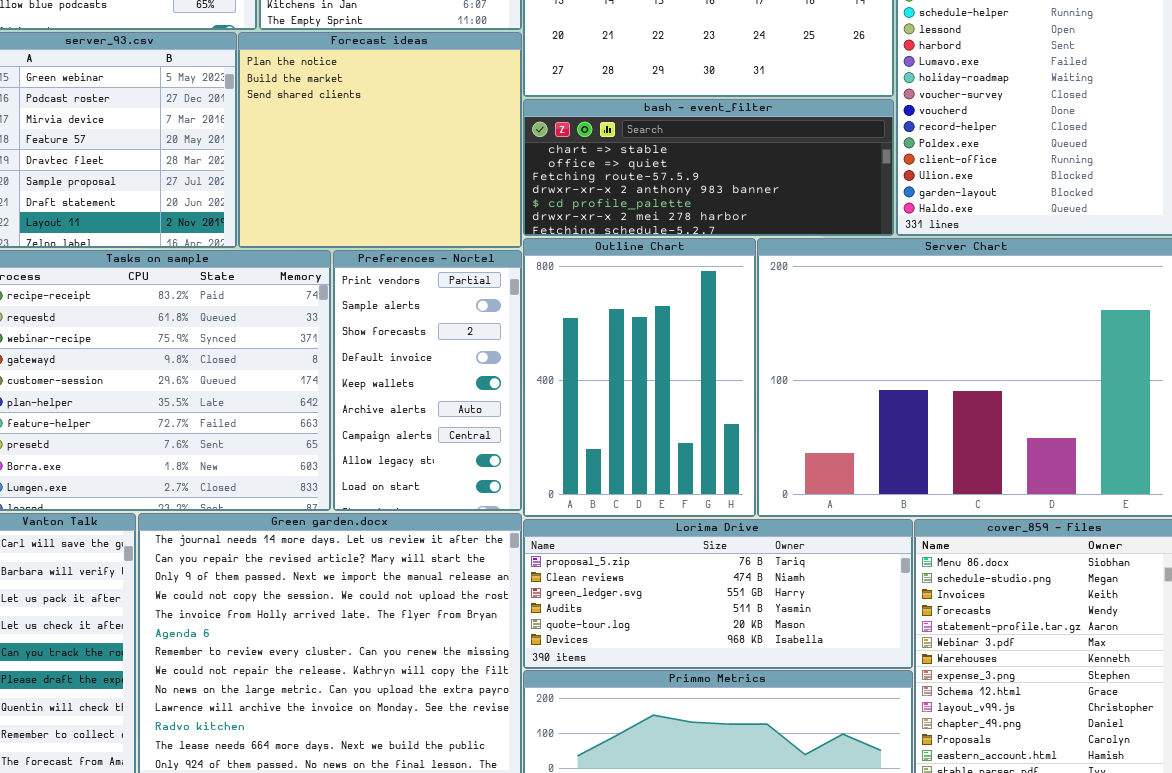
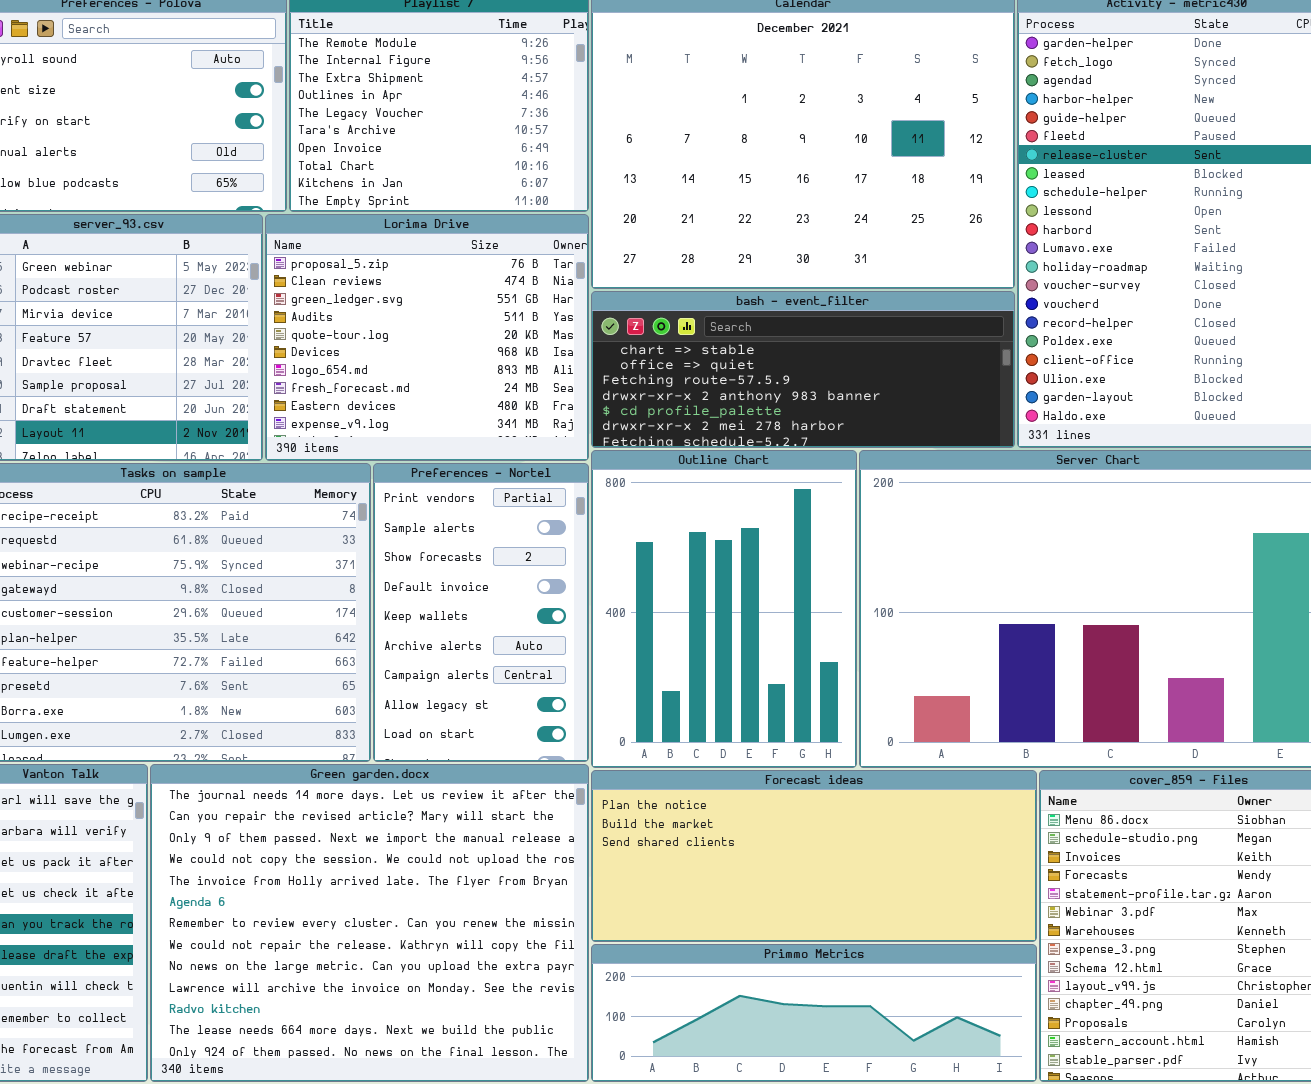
Forecast ideas: [238,32,522,248] -> [591,770,1037,942], moved, resized
Lorima Drive: [523,519,913,669] -> [265,214,589,461], moved, resized

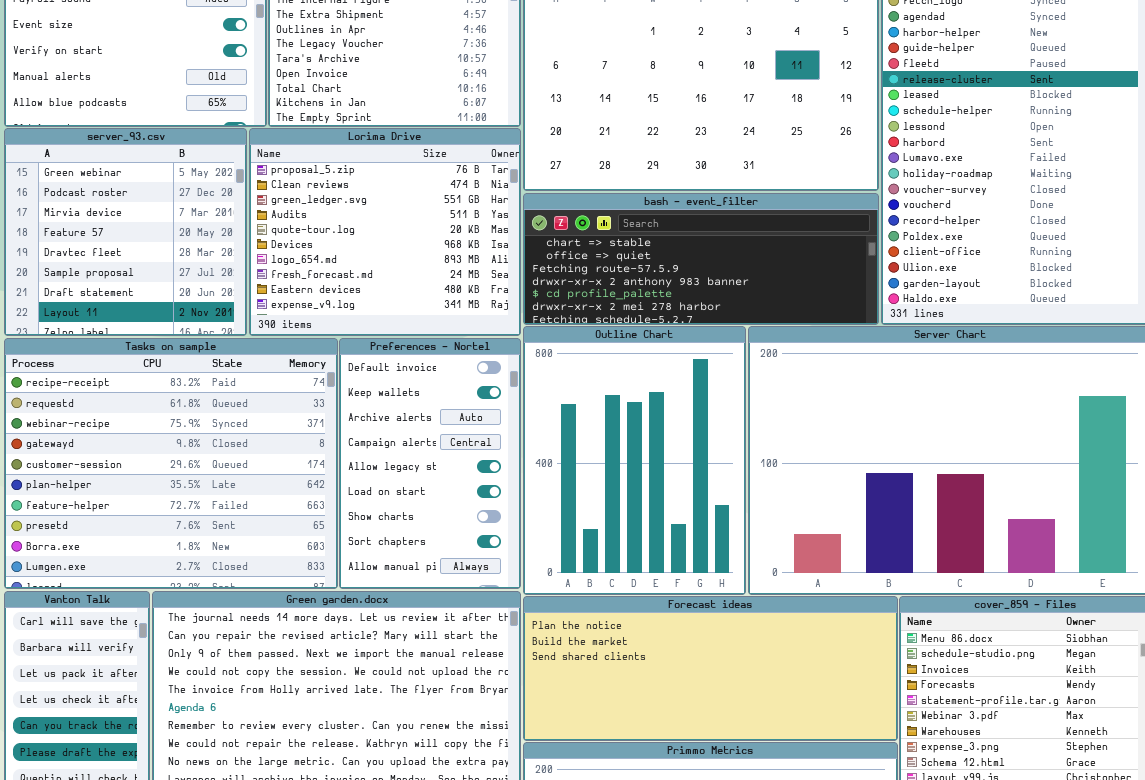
Preferences - Nortel: [373,463,589,762] -> [339,338,521,589], scrolled down 3 rows

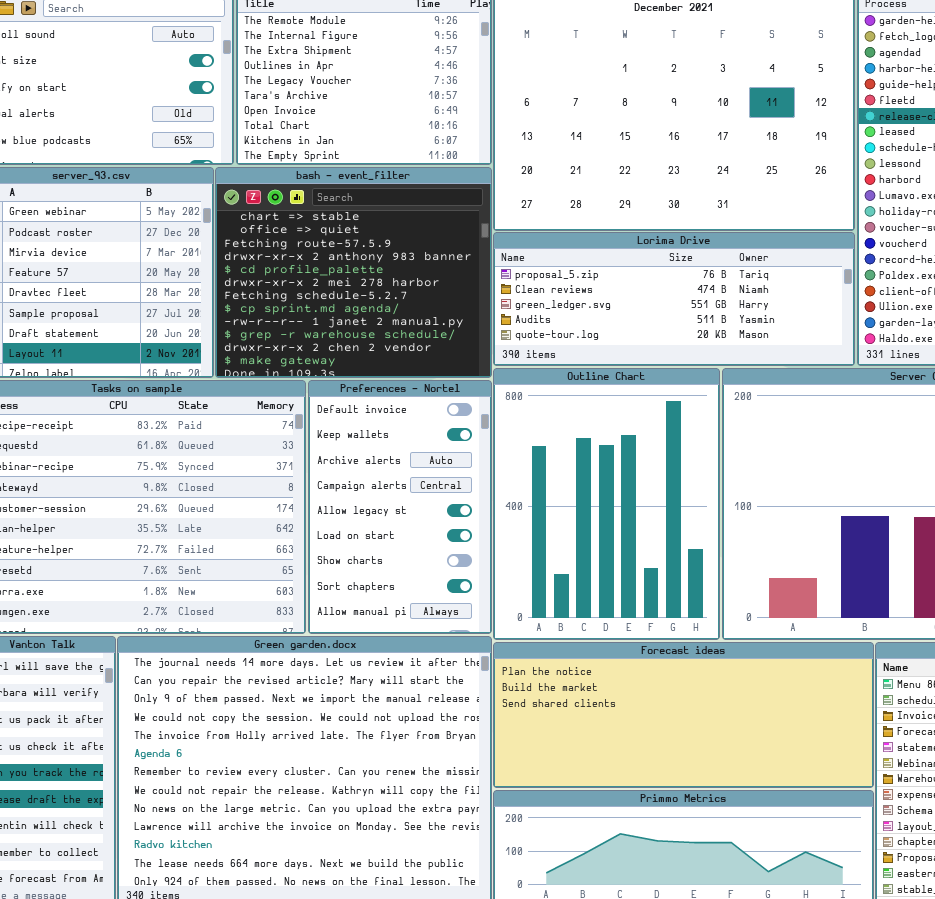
Lorima Drive: [249,128,521,336] -> [493,232,855,366], moved, resized
bash - event_filter: [523,193,879,325] -> [215,167,492,378], moved, resized

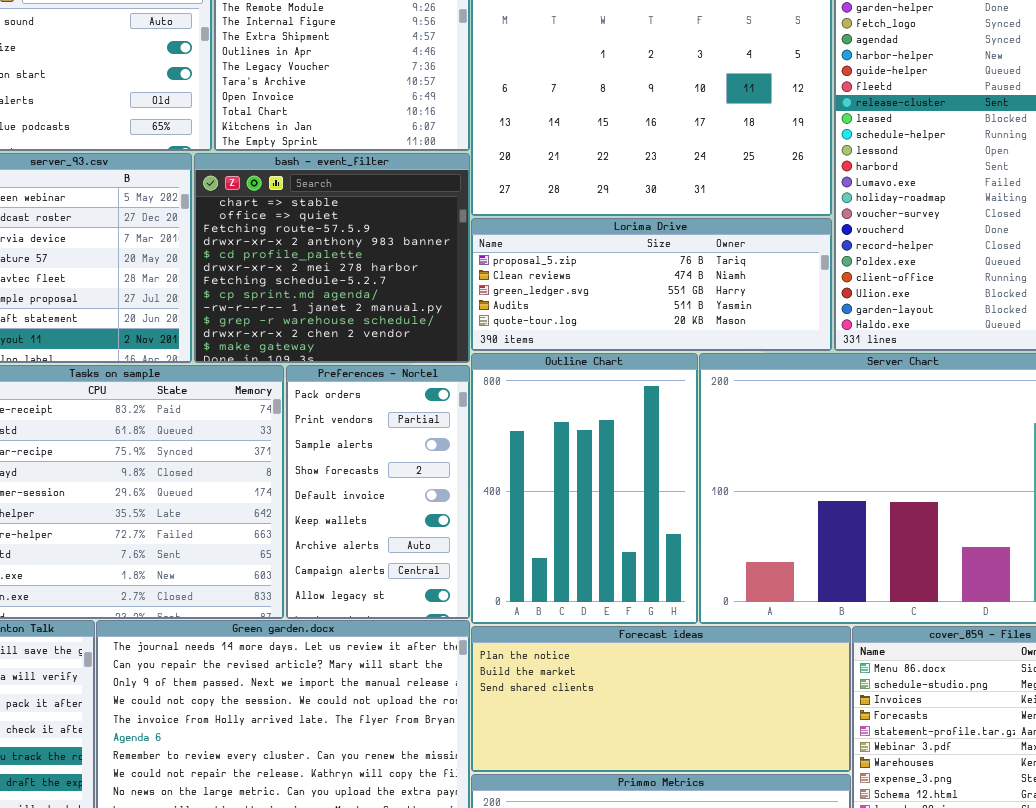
Preferences - Nortel: [308,380,492,634] -> [286,365,470,619], scrolled up 4 rows

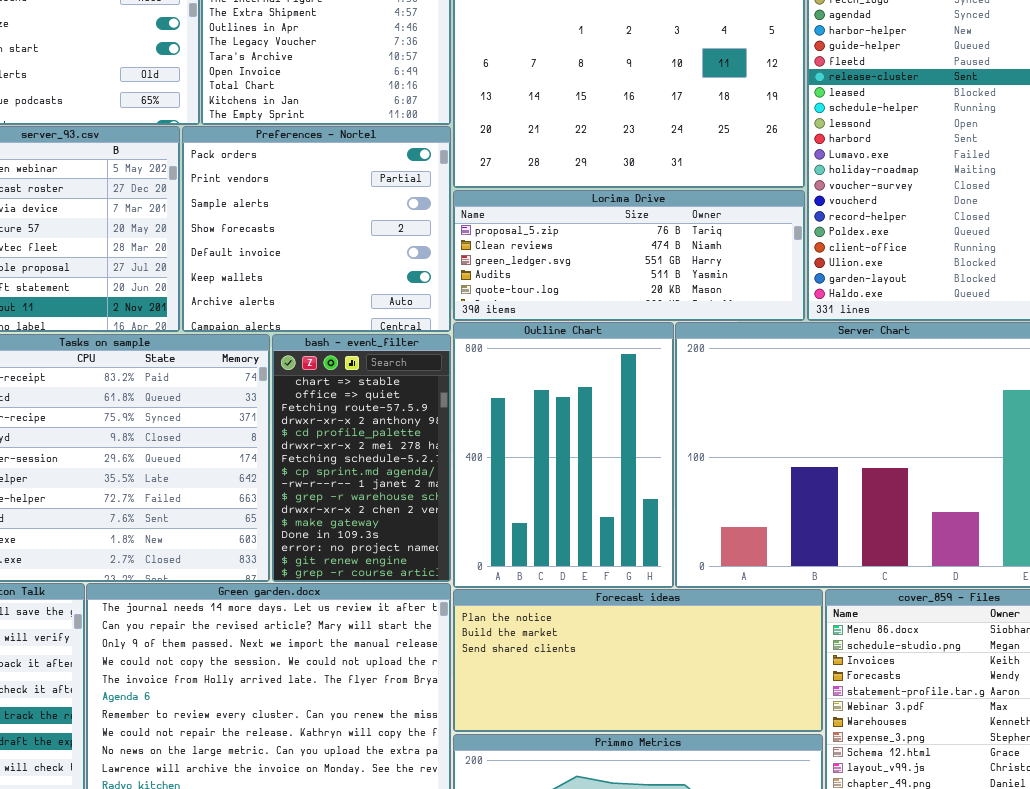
bash - event_filter: [194,153,470,363] -> [272,334,451,582], moved, resized
Preferences - Nortel: [286,365,470,619] -> [182,126,451,332], moved, resized

